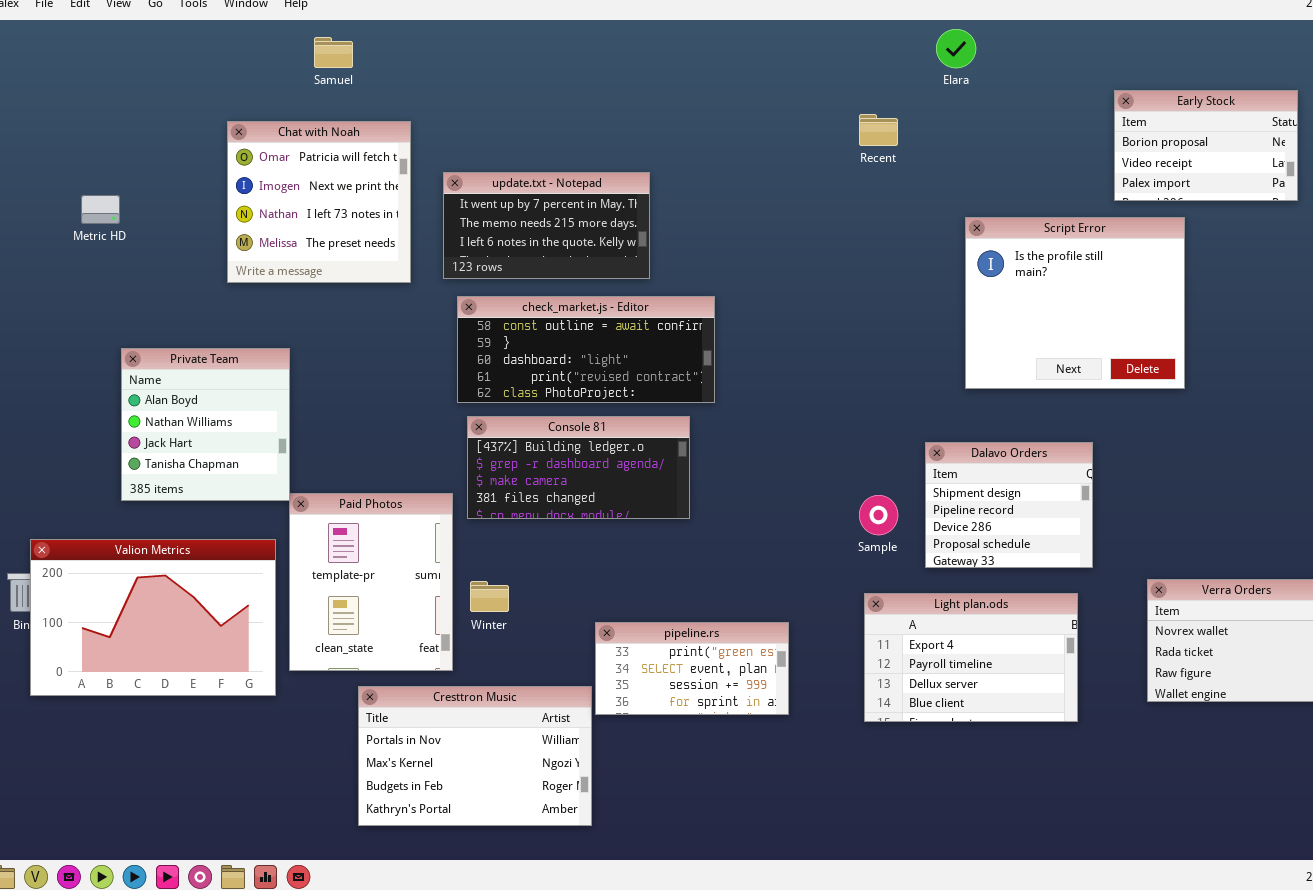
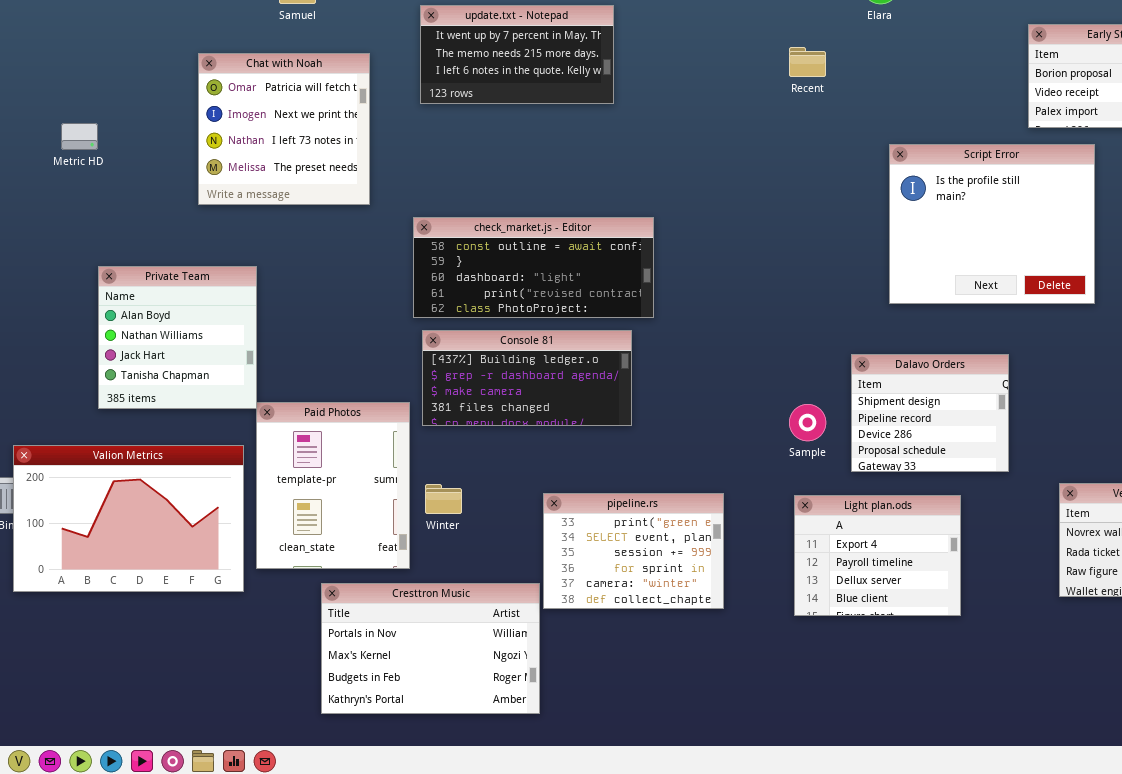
update.txt - Notepad: [443,172,650,279] -> [420,5,614,104], moved
Light plan.ods: [864,593,1078,722] -> [794,495,961,616], resized
pipeline.rs: [595,622,789,715] -> [543,493,724,609], resized

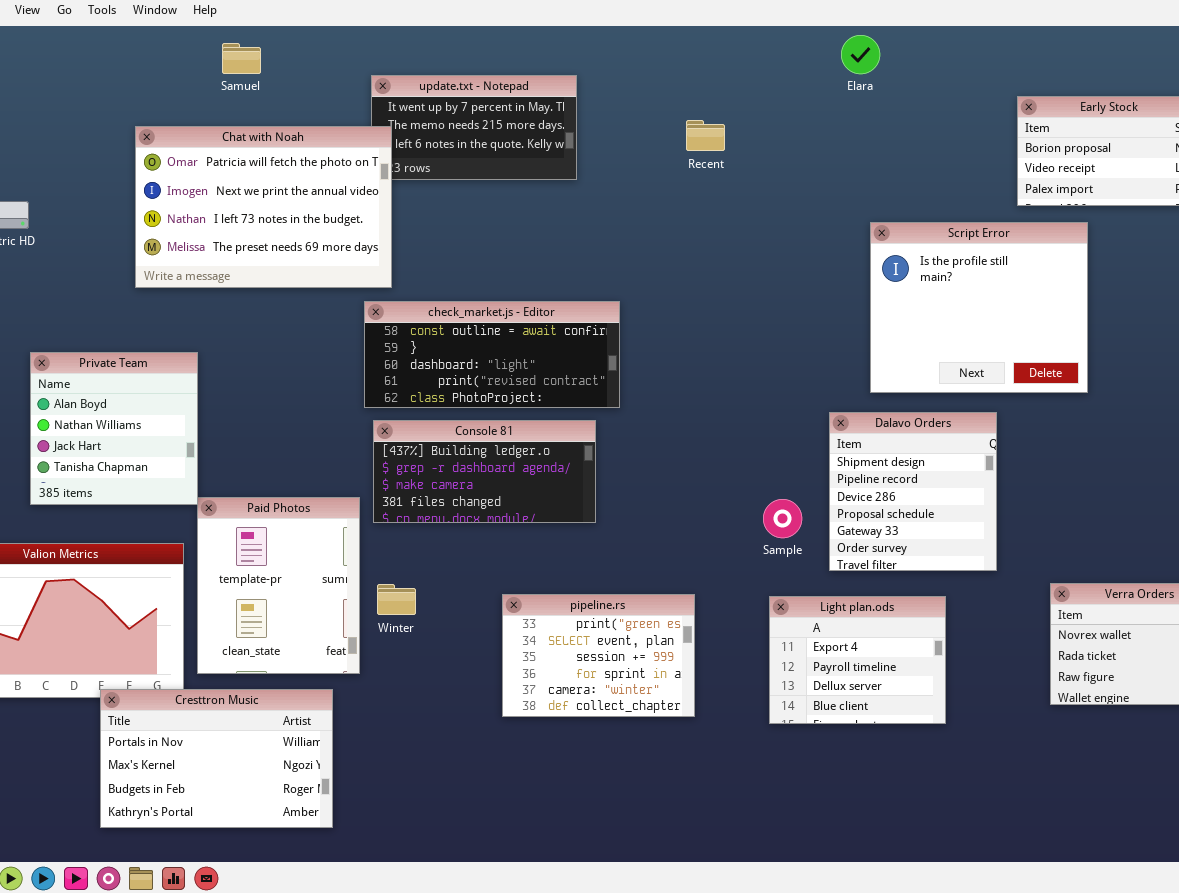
Recent: [789,47,826,77] -> [686,120,725,151], moved
Chat with Noah: [198,53,370,205] -> [135,126,392,288], resized
Dalavo Orders: [851,354,1009,472] -> [829,412,997,571], resized
Cresttron Music: [321,583,540,714] -> [100,689,333,828], moved

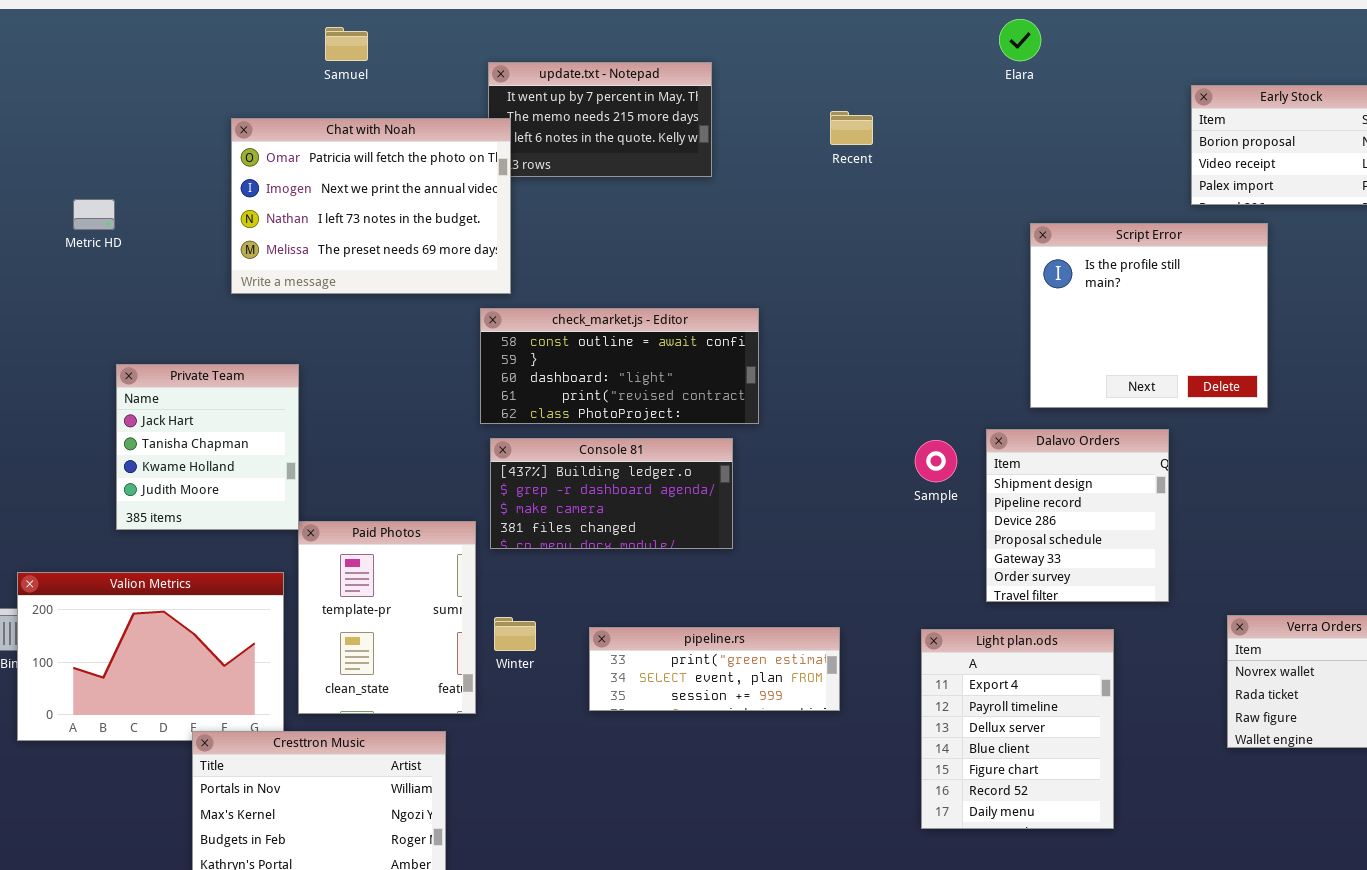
Private Team: [30,352,198,505] -> [116,364,299,530], scrolled down 2 rows
Sample: [763,499,802,538] -> [915,440,957,482], moved
pipeline.rs: [502,594,695,717] -> [589,627,840,711], resized
Light plan.ods: [769,596,946,724] -> [921,629,1114,829], resized

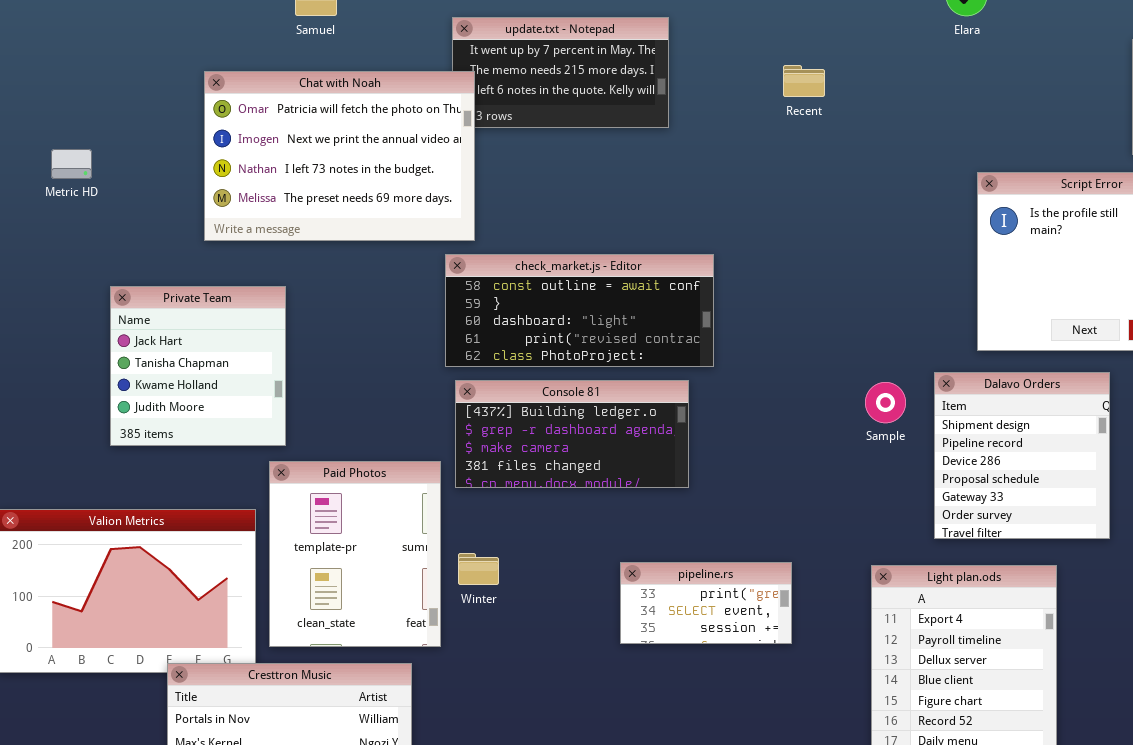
Private Team: [116,364,299,530] -> [110,286,286,446], moved
pipeline.rs: [589,627,840,711] -> [620,562,792,644], resized

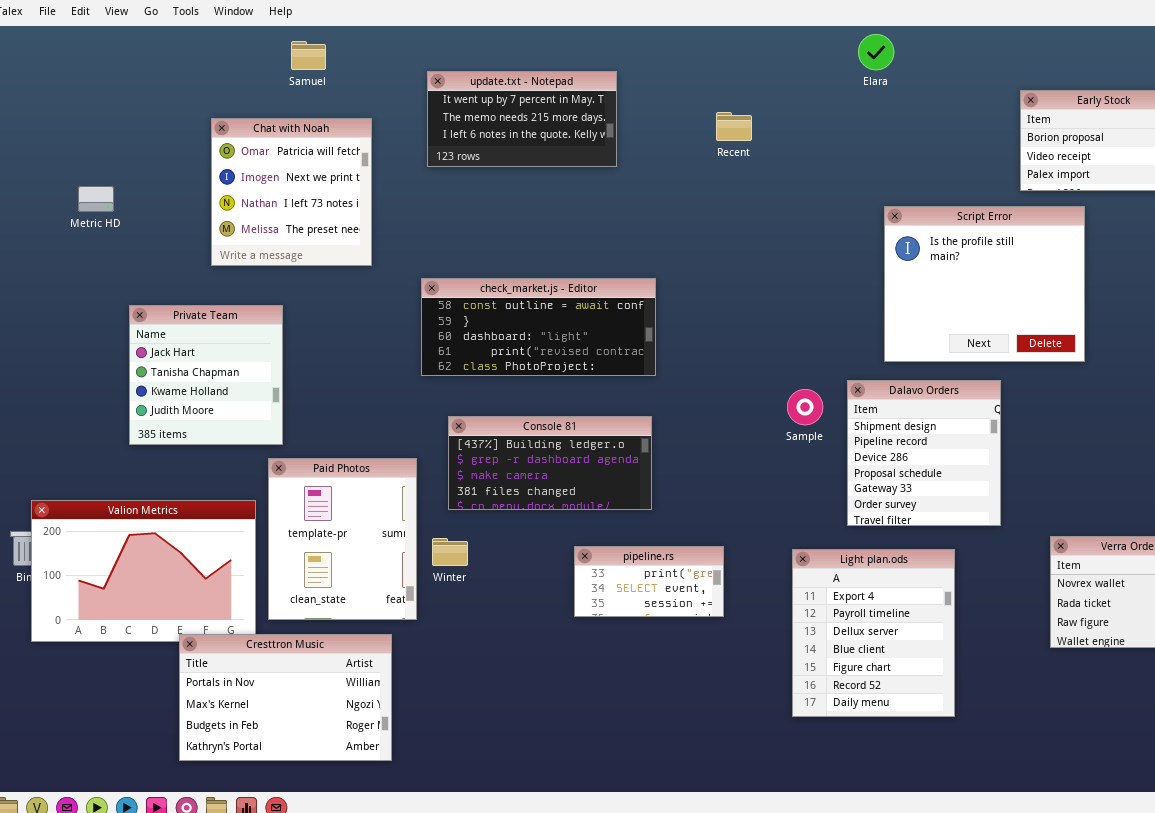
Chat with Noah: [204,71,475,241] -> [211,118,372,266], resized
Console 81: [455,380,689,488] -> [448,416,652,510], moved

